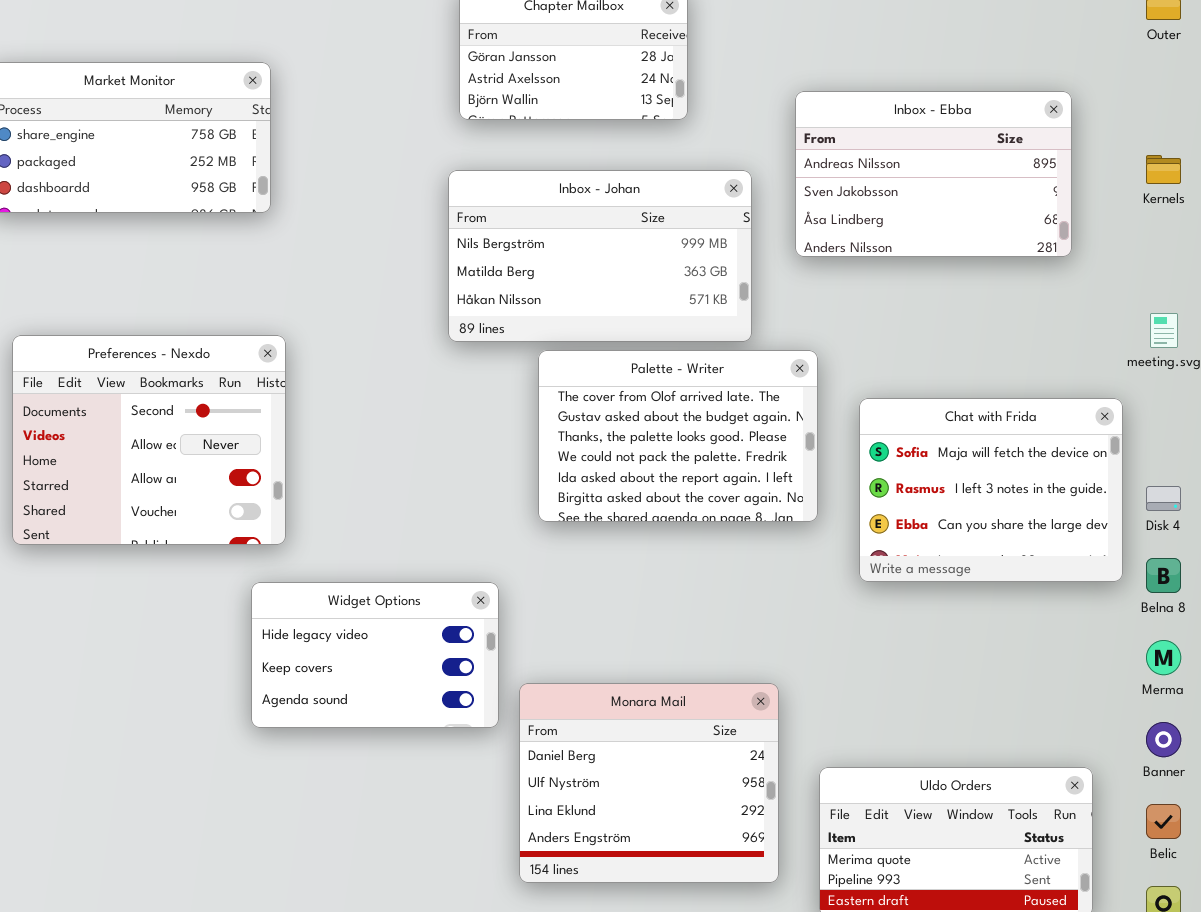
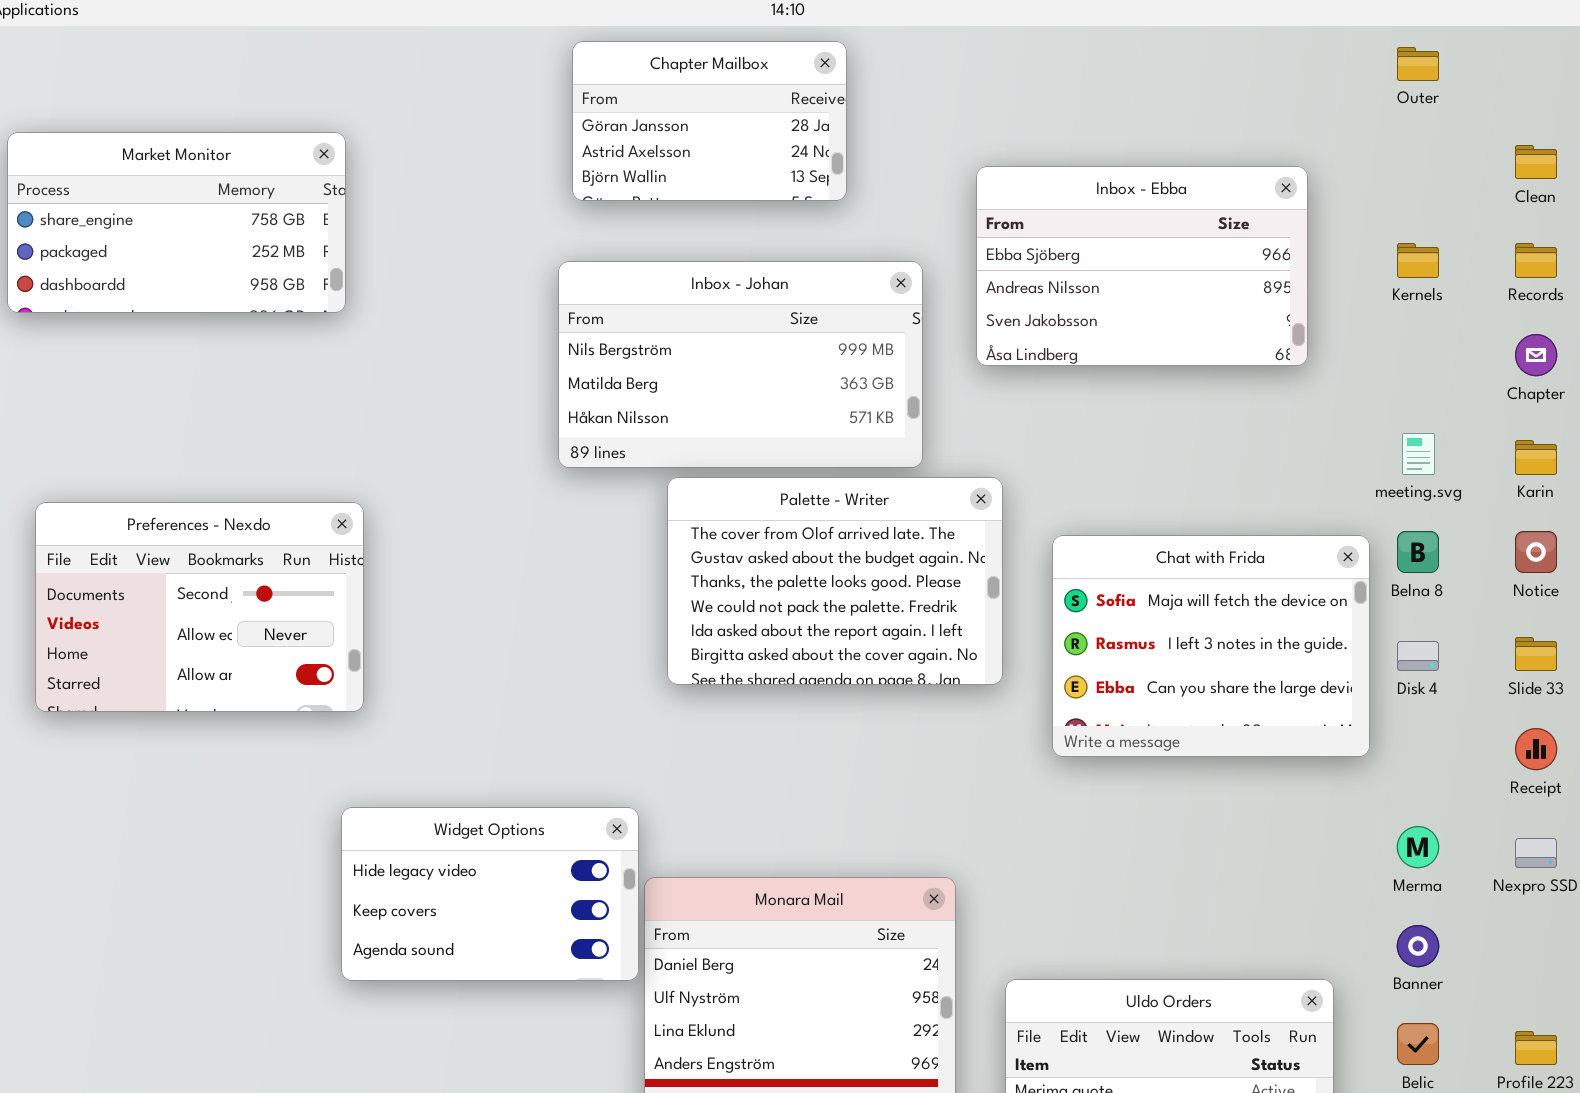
Inbox - Ebba: [795,91,1072,257] -> [976,166,1308,366], scrolled up 1 row
Preferences - Nexdo: [12,335,286,545] -> [35,502,364,712], resized
Belna 8: [1146,558,1181,593] -> [1397,531,1439,573], moved
Widget Options: [251,582,499,728] -> [341,807,639,981], moved

